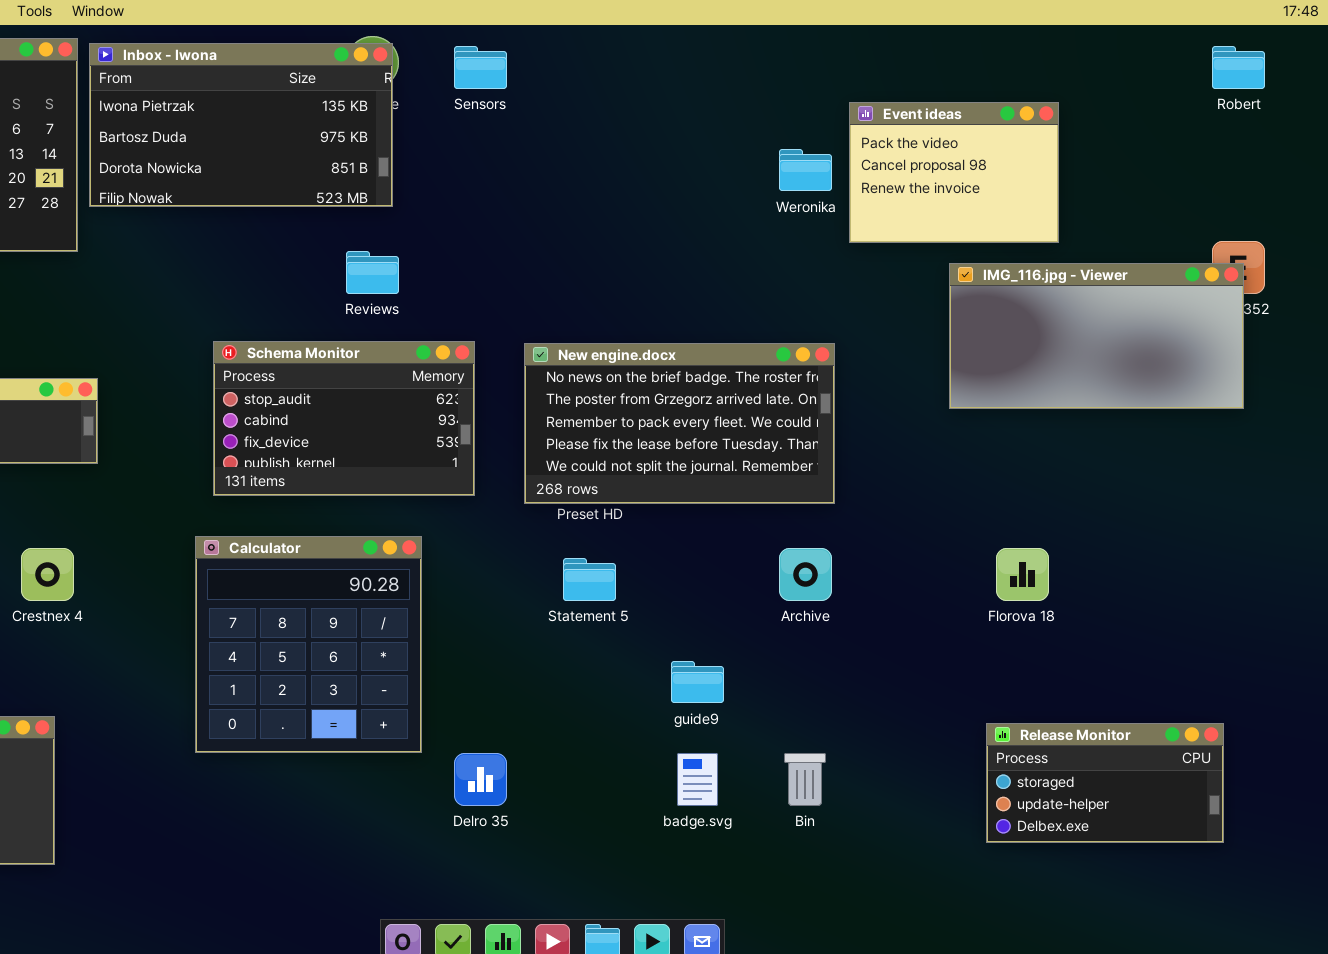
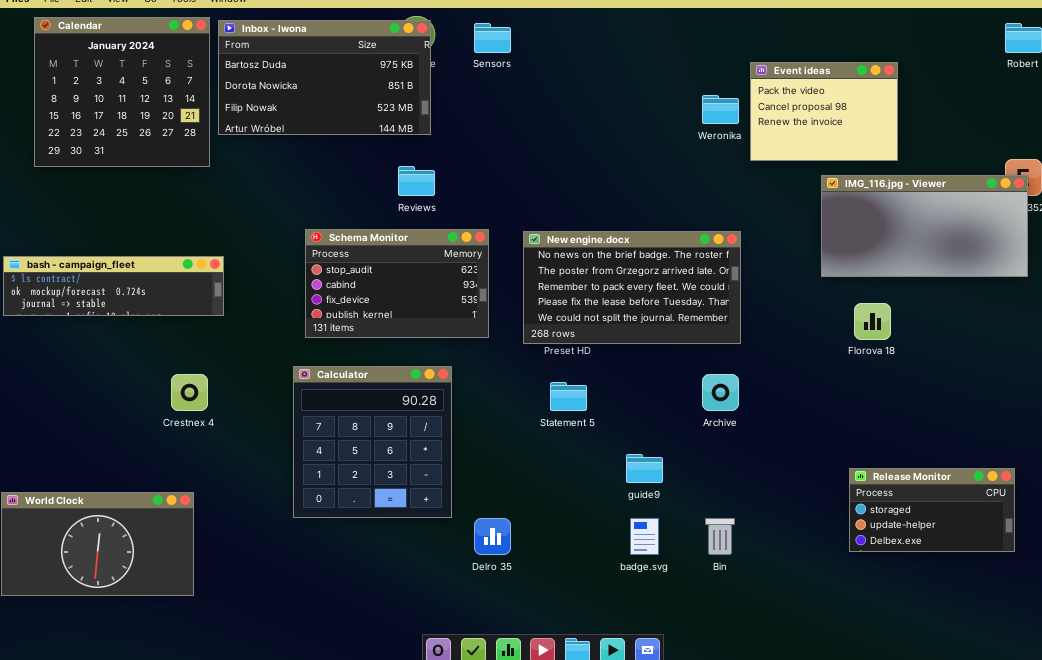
Inbox - Iwona: [89,43,393,207] -> [218,20,431,135], scrolled down 1 row
Florova 18: [996,548,1049,601] -> [854,303,891,340], moved
Release Monitor: [986,723,1224,843] -> [849,468,1015,552], moved

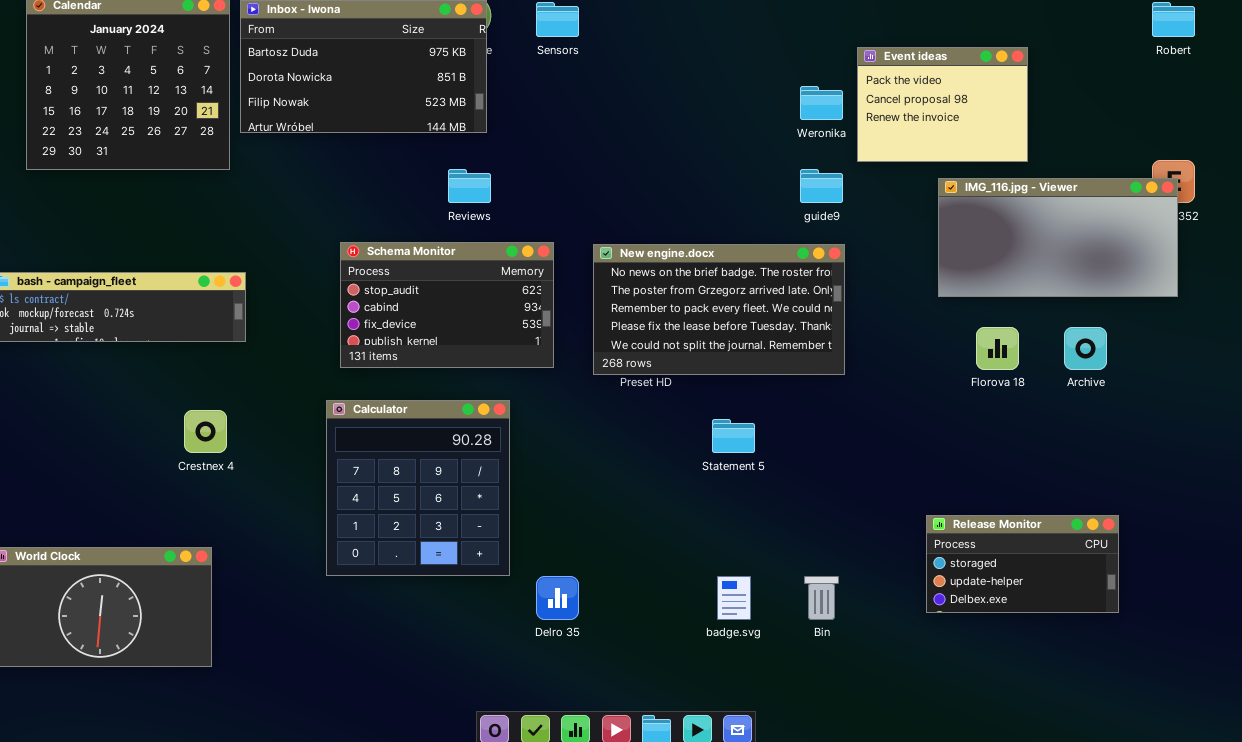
Archive: [702,374,739,411] -> [1064,327,1107,370], moved
Statement 5: [550,382,587,411] -> [712,419,755,453], moved
guide9: [626,454,663,483] -> [800,169,843,203], moved
Release Monitor: [849,468,1015,552] -> [926,515,1119,613], moved

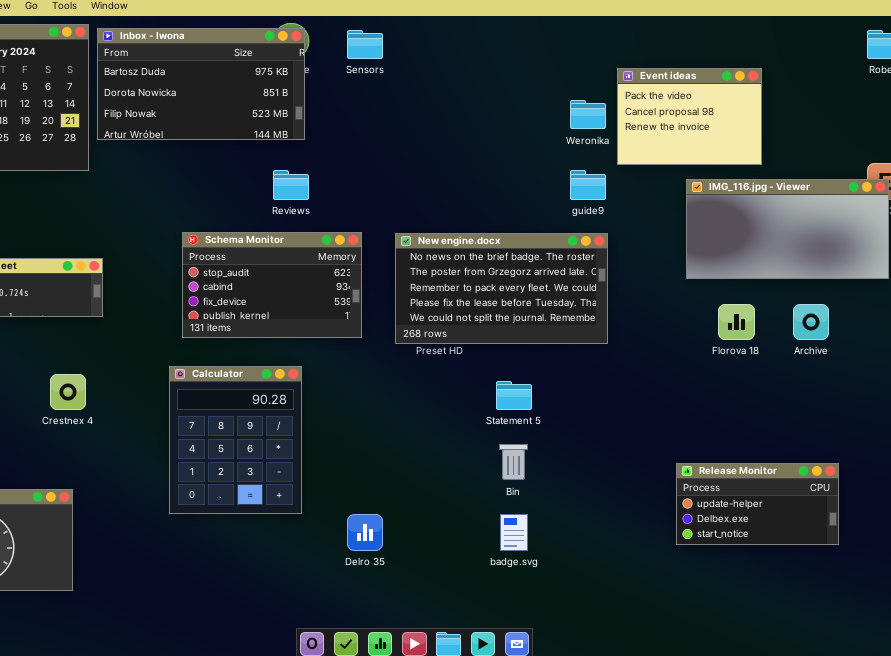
Calculator: [326,400,510,576] -> [169,366,302,514], resized
Release Monitor: [926,515,1119,613] -> [676,463,839,545], scrolled down 1 row
Bin: [804,576,839,620] -> [499,444,528,480], moved

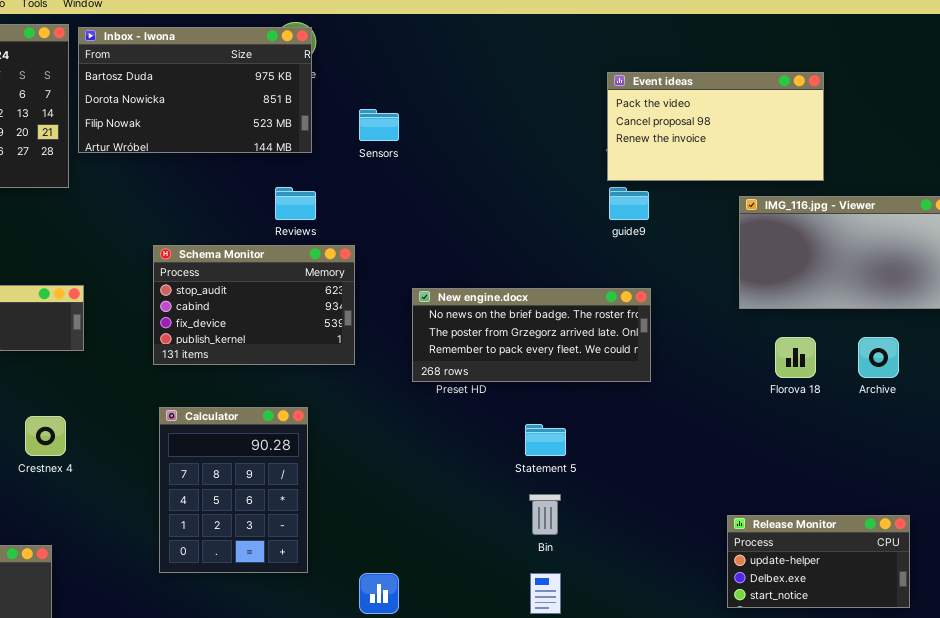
Sensors: [347,30,383,59] -> [359,109,399,141], moved
Event ideas: [617,68,762,165] -> [607,72,824,181], resized
Schema Monitor: [182,232,362,338] -> [153,245,355,365], moved
New engine.docx: [395,233,608,344] -> [412,288,651,382], resized

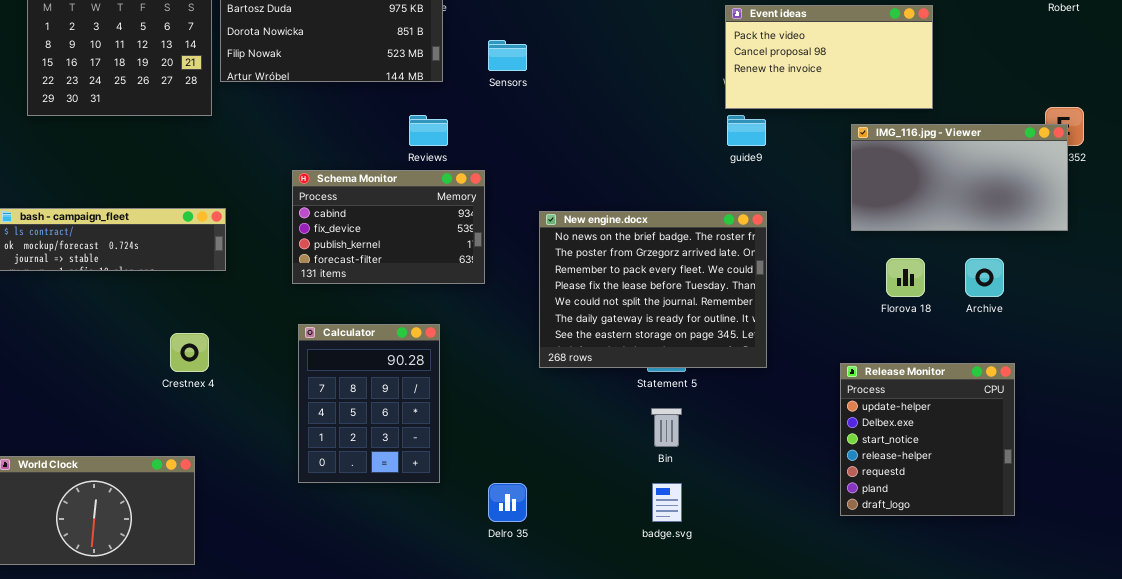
Schema Monitor: [153,245,355,365] -> [292,170,485,284], scrolled down 1 row
New engine.docx: [412,288,651,382] -> [539,211,767,368], resized
Release Monitor: [727,515,910,608] -> [840,363,1015,516], resized

